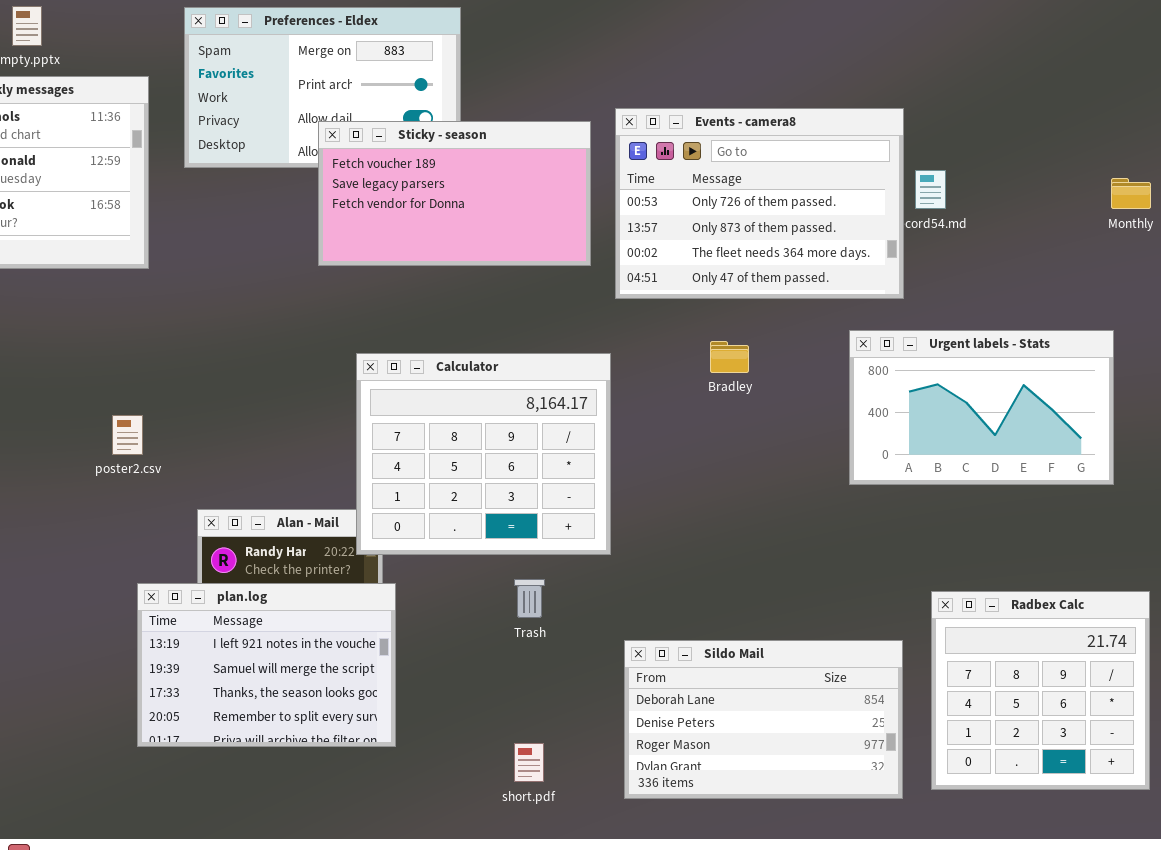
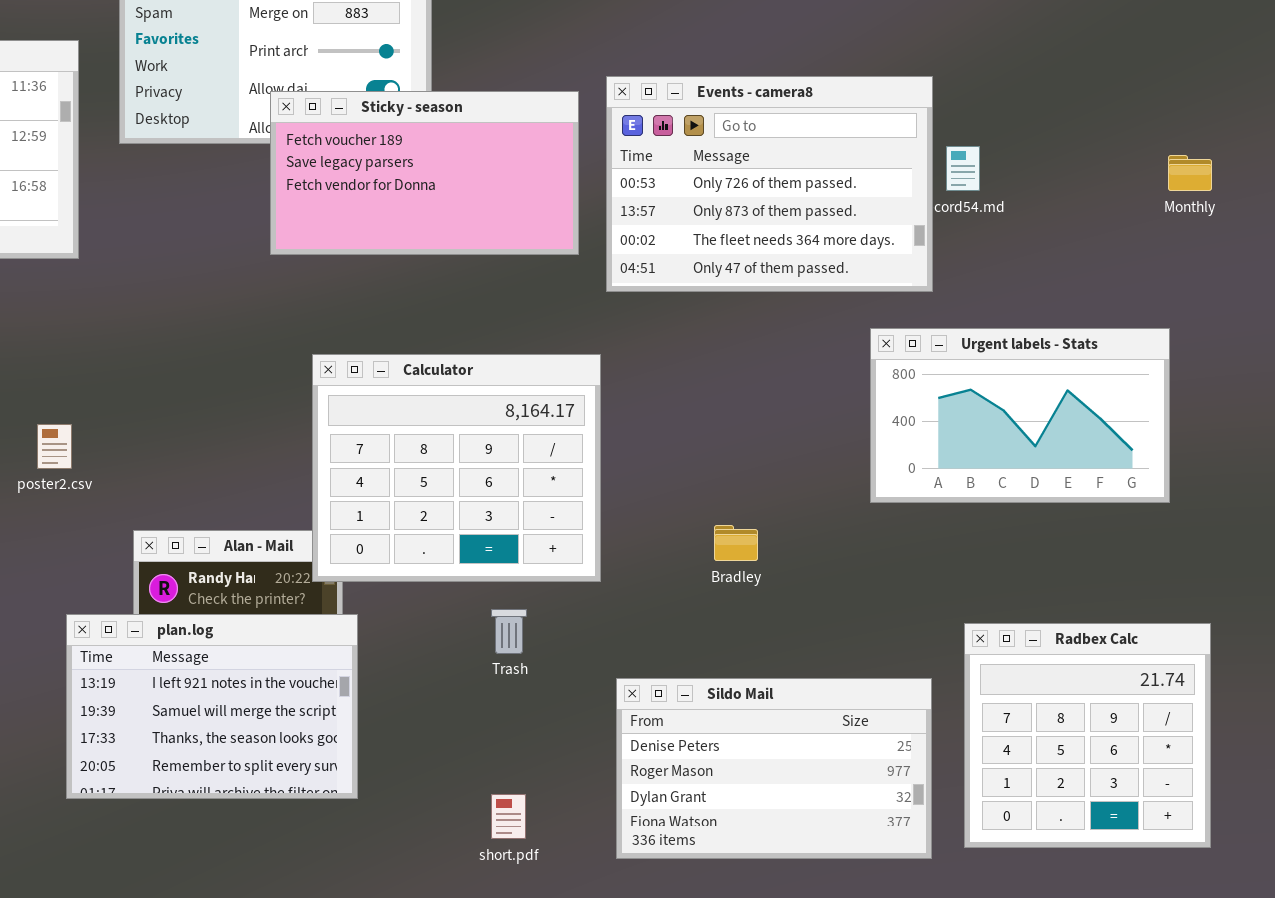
Bradley: [710,341,749,373] -> [714,525,758,561], moved
Sildo Mail: [624,640,903,799] -> [616,678,932,859], scrolled down 1 row

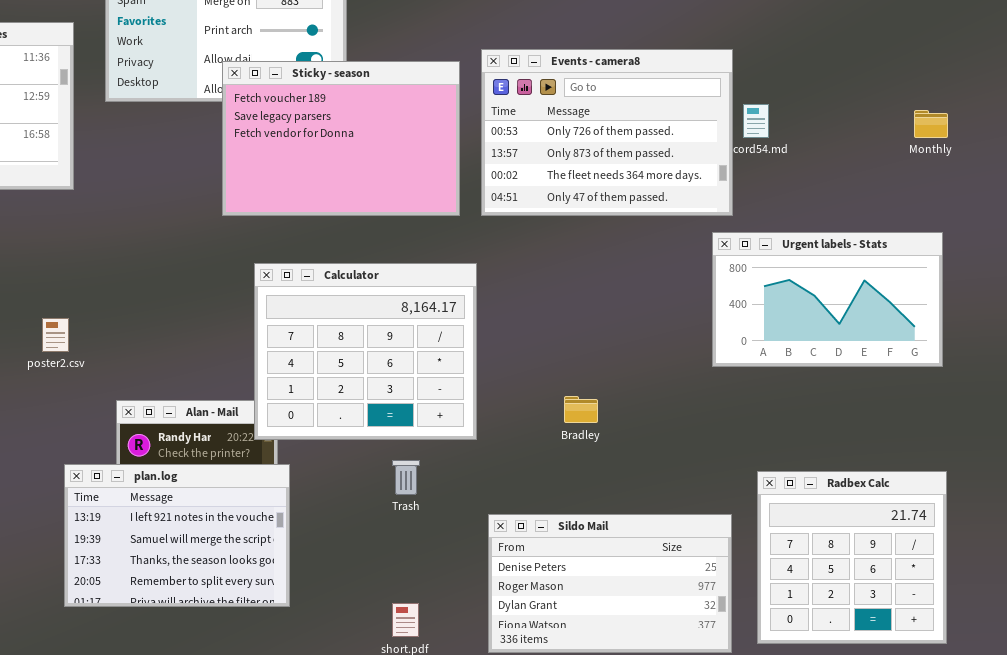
Sticky - season: [270,91,579,255] -> [222,61,460,216], resized
Urgent labels - Stats: [870,328,1170,503] -> [712,232,943,367], moved

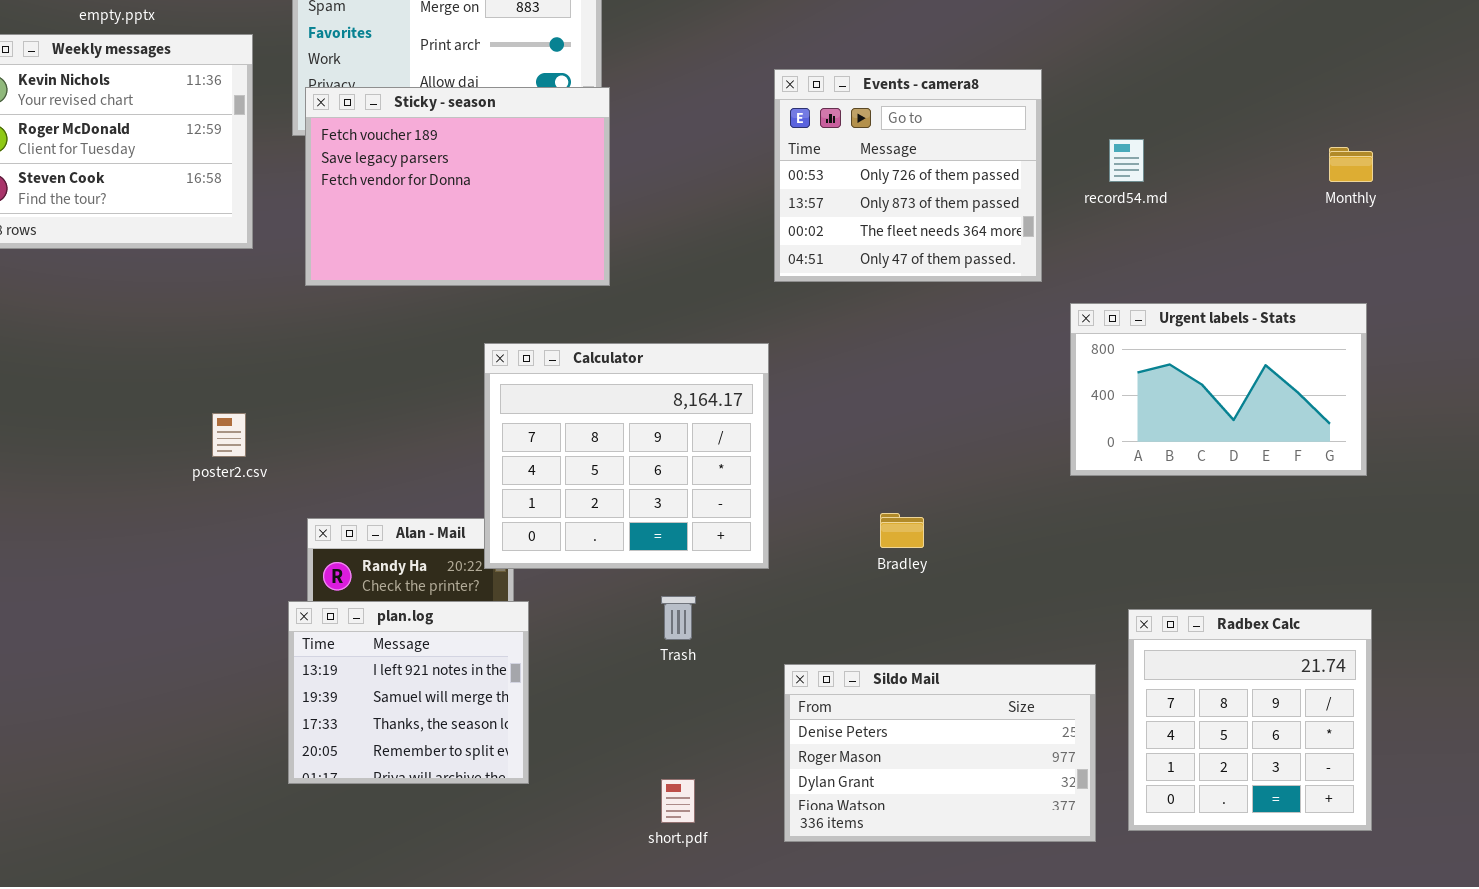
Events - camera8: [481,49,733,216] -> [774,69,1042,282], resized
Sticky - season: [222,61,460,216] -> [305,87,610,286], moved
plan.log: [64,464,290,607] -> [288,601,529,784], resized

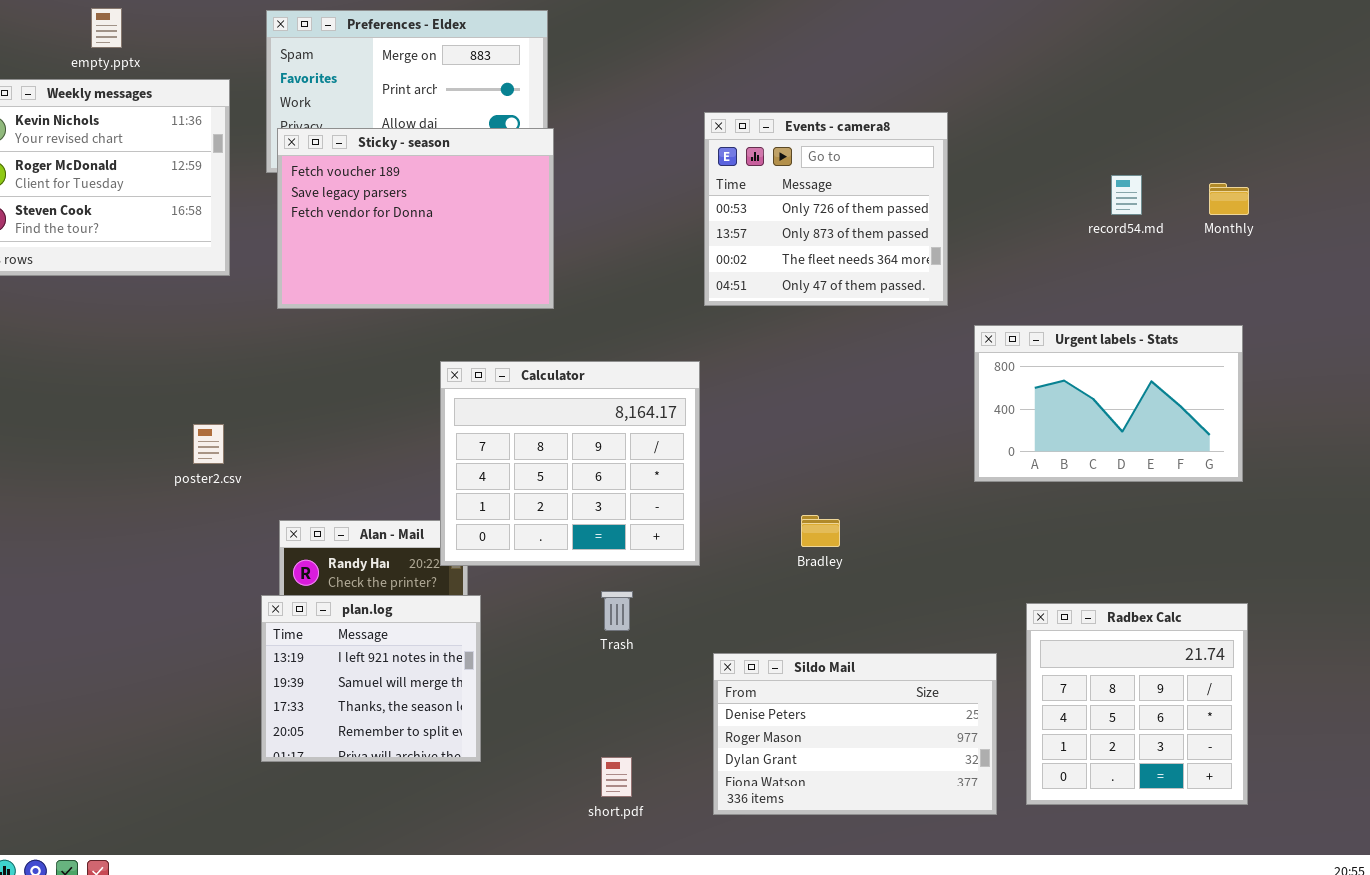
record54.md: [1109,139,1144,182] -> [1111,175,1142,215], moved

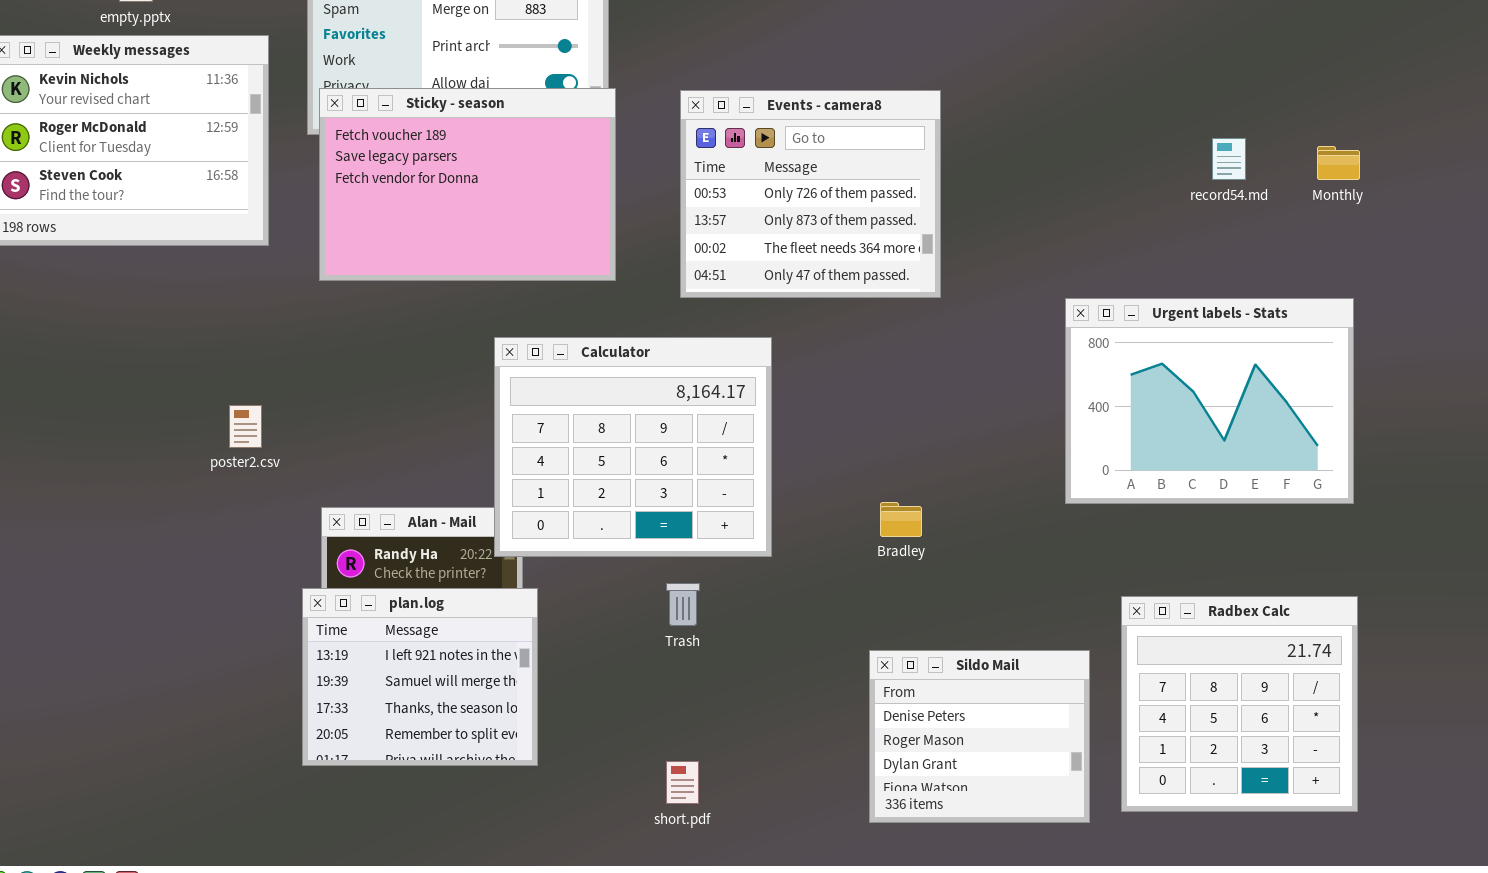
Events - camera8: [704,112,948,306] -> [680,90,941,298], moved
Urgent labels - Stats: [974,325,1243,482] -> [1065,298,1354,504], resized
Sildo Mail: [713,653,997,815] -> [869,650,1090,823], resized

